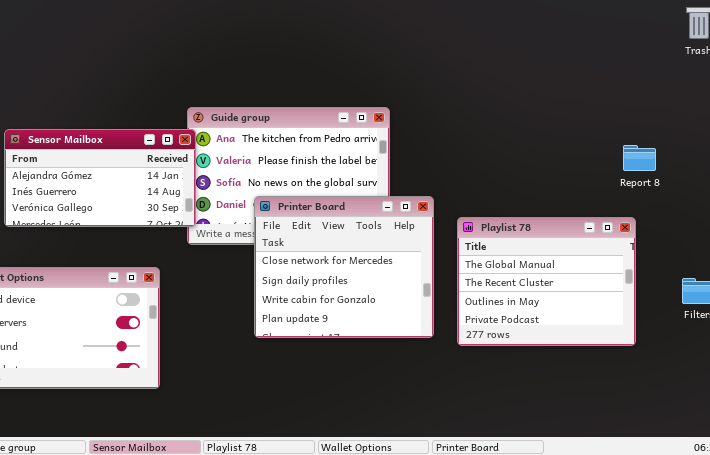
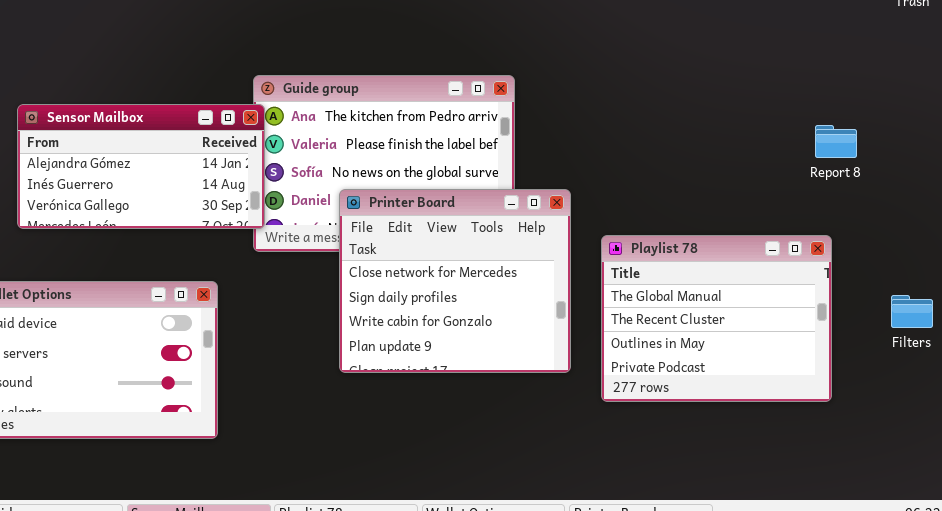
Playlist 78: [457,217,636,346] -> [601,235,832,402], moved

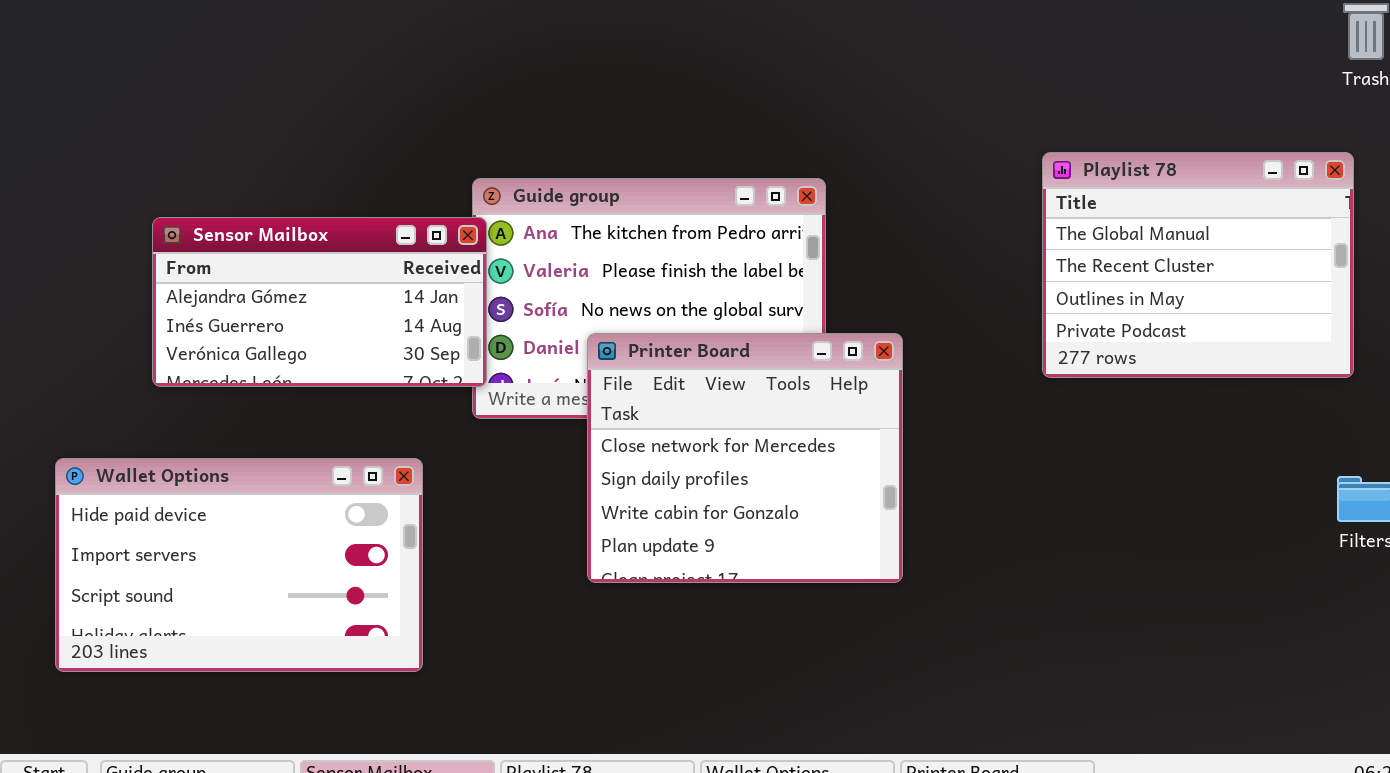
Playlist 78: [601,235,832,402] -> [1042,152,1354,378], moved

